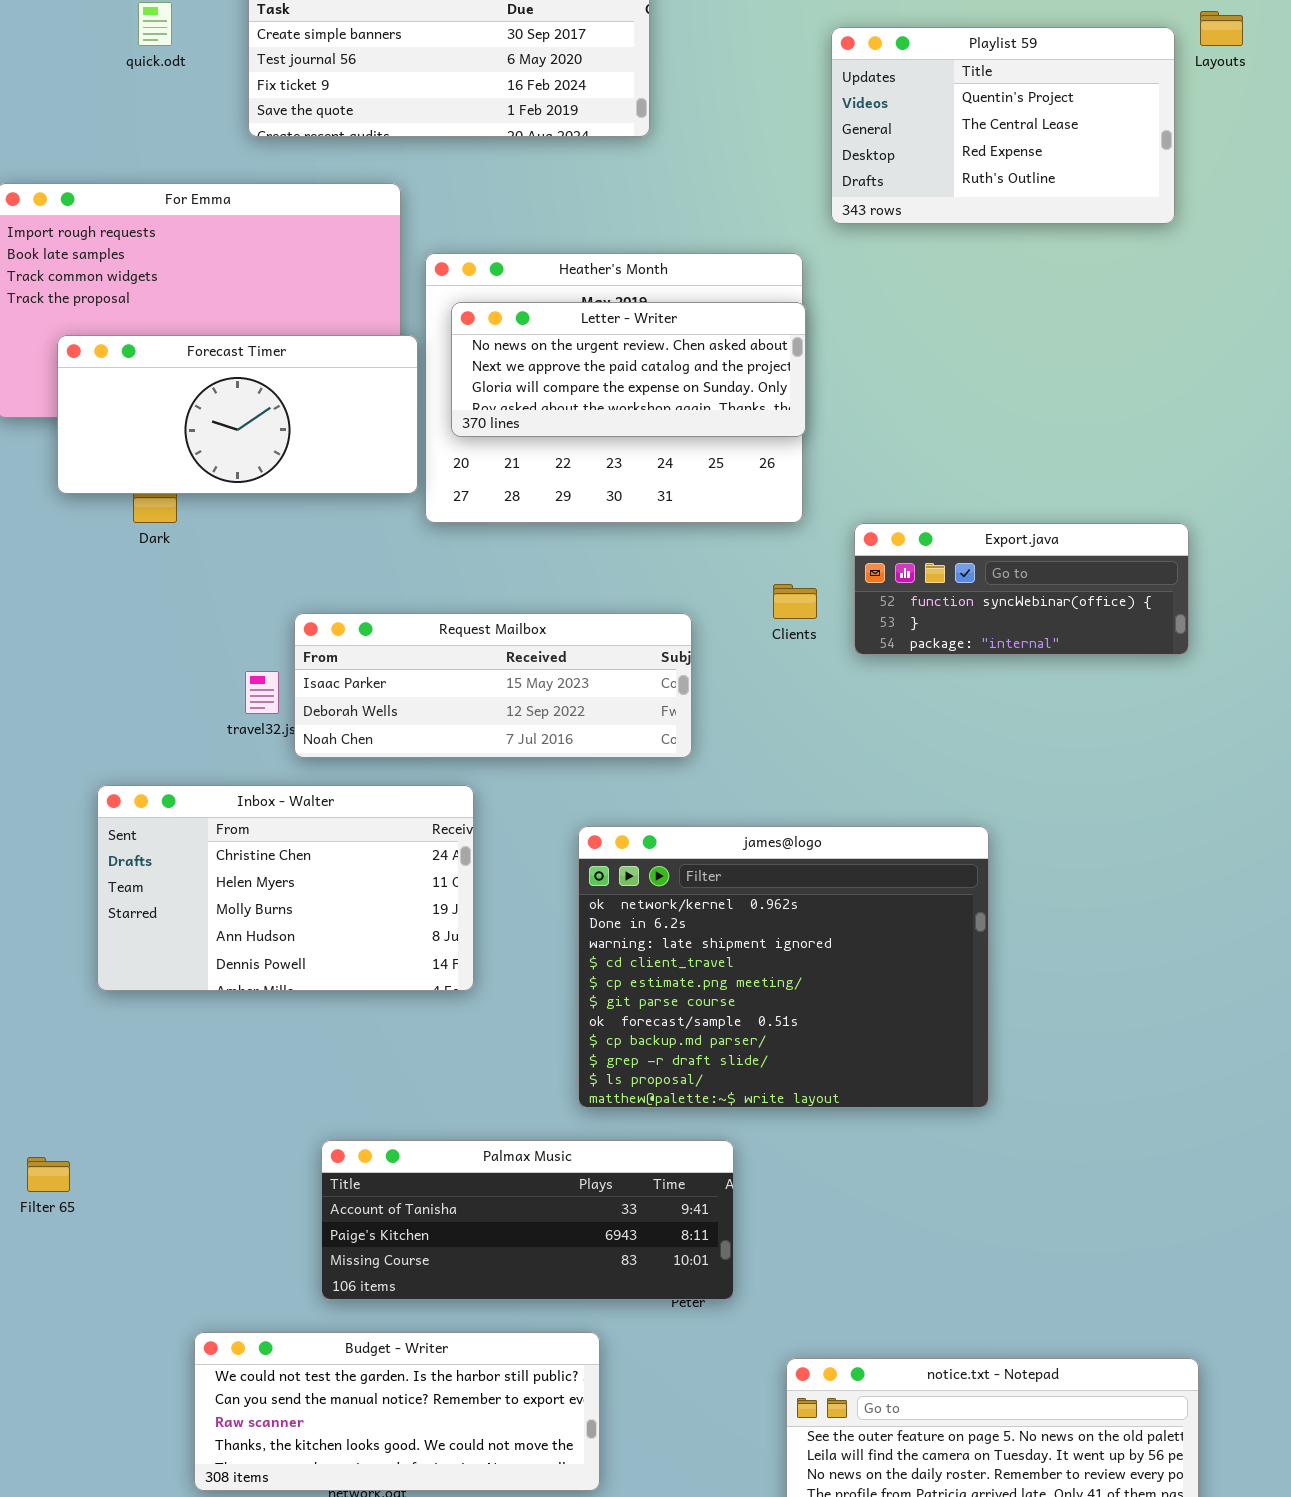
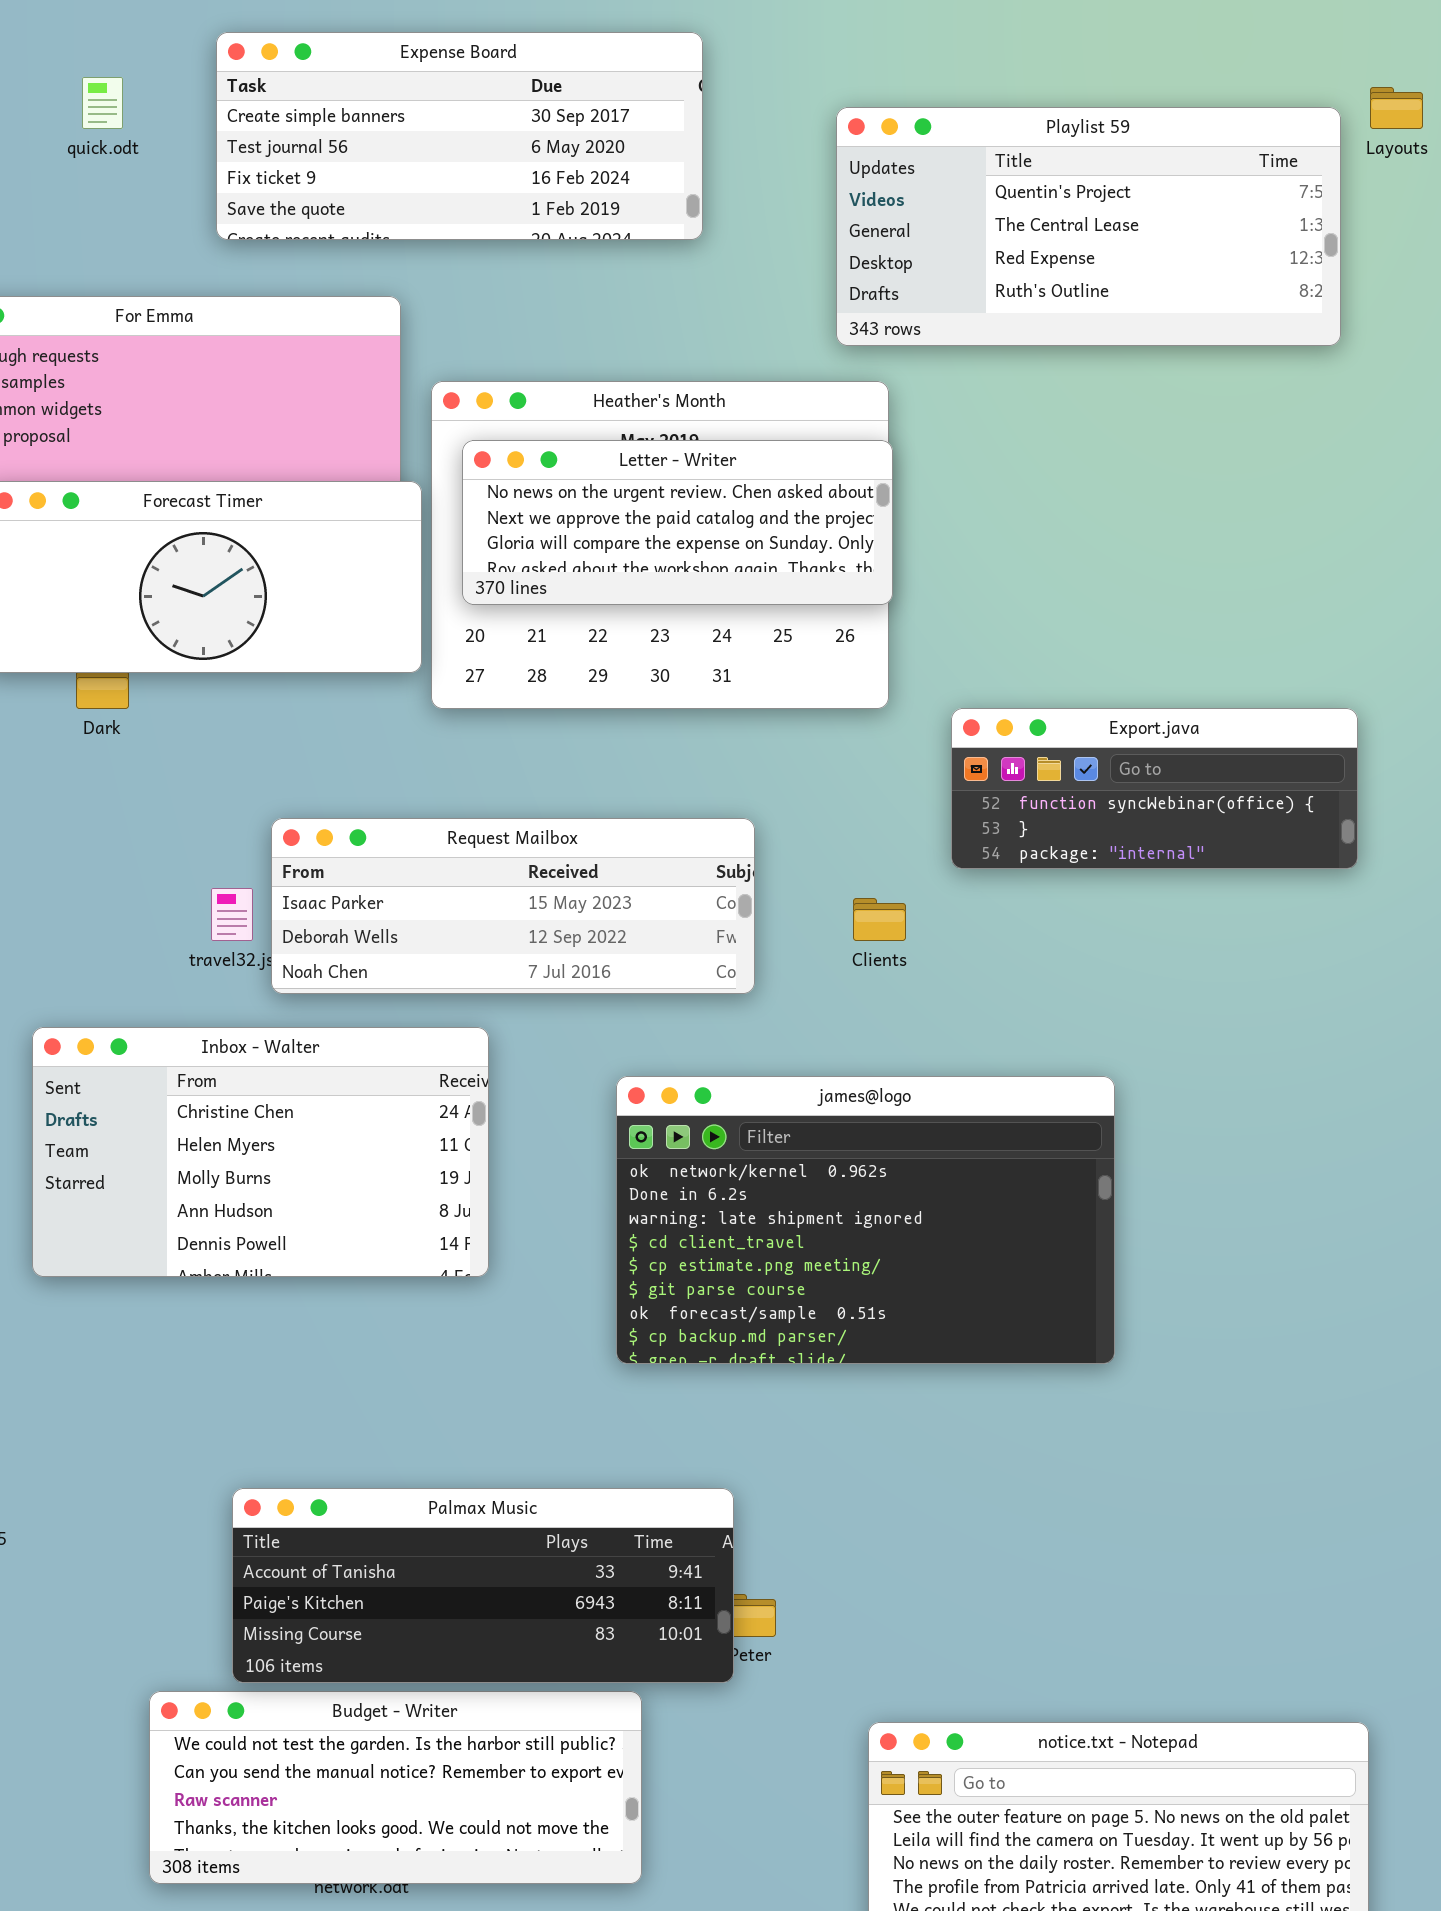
Playlist 59: [831,27,1175,224] -> [836,107,1341,346], resized
Clients: [773,584,817,619] -> [853,898,906,941], moved
james@logo: [578,826,989,1108] -> [616,1076,1115,1364], resized
Palmax Music: [321,1140,734,1300] -> [232,1488,734,1683], moved

